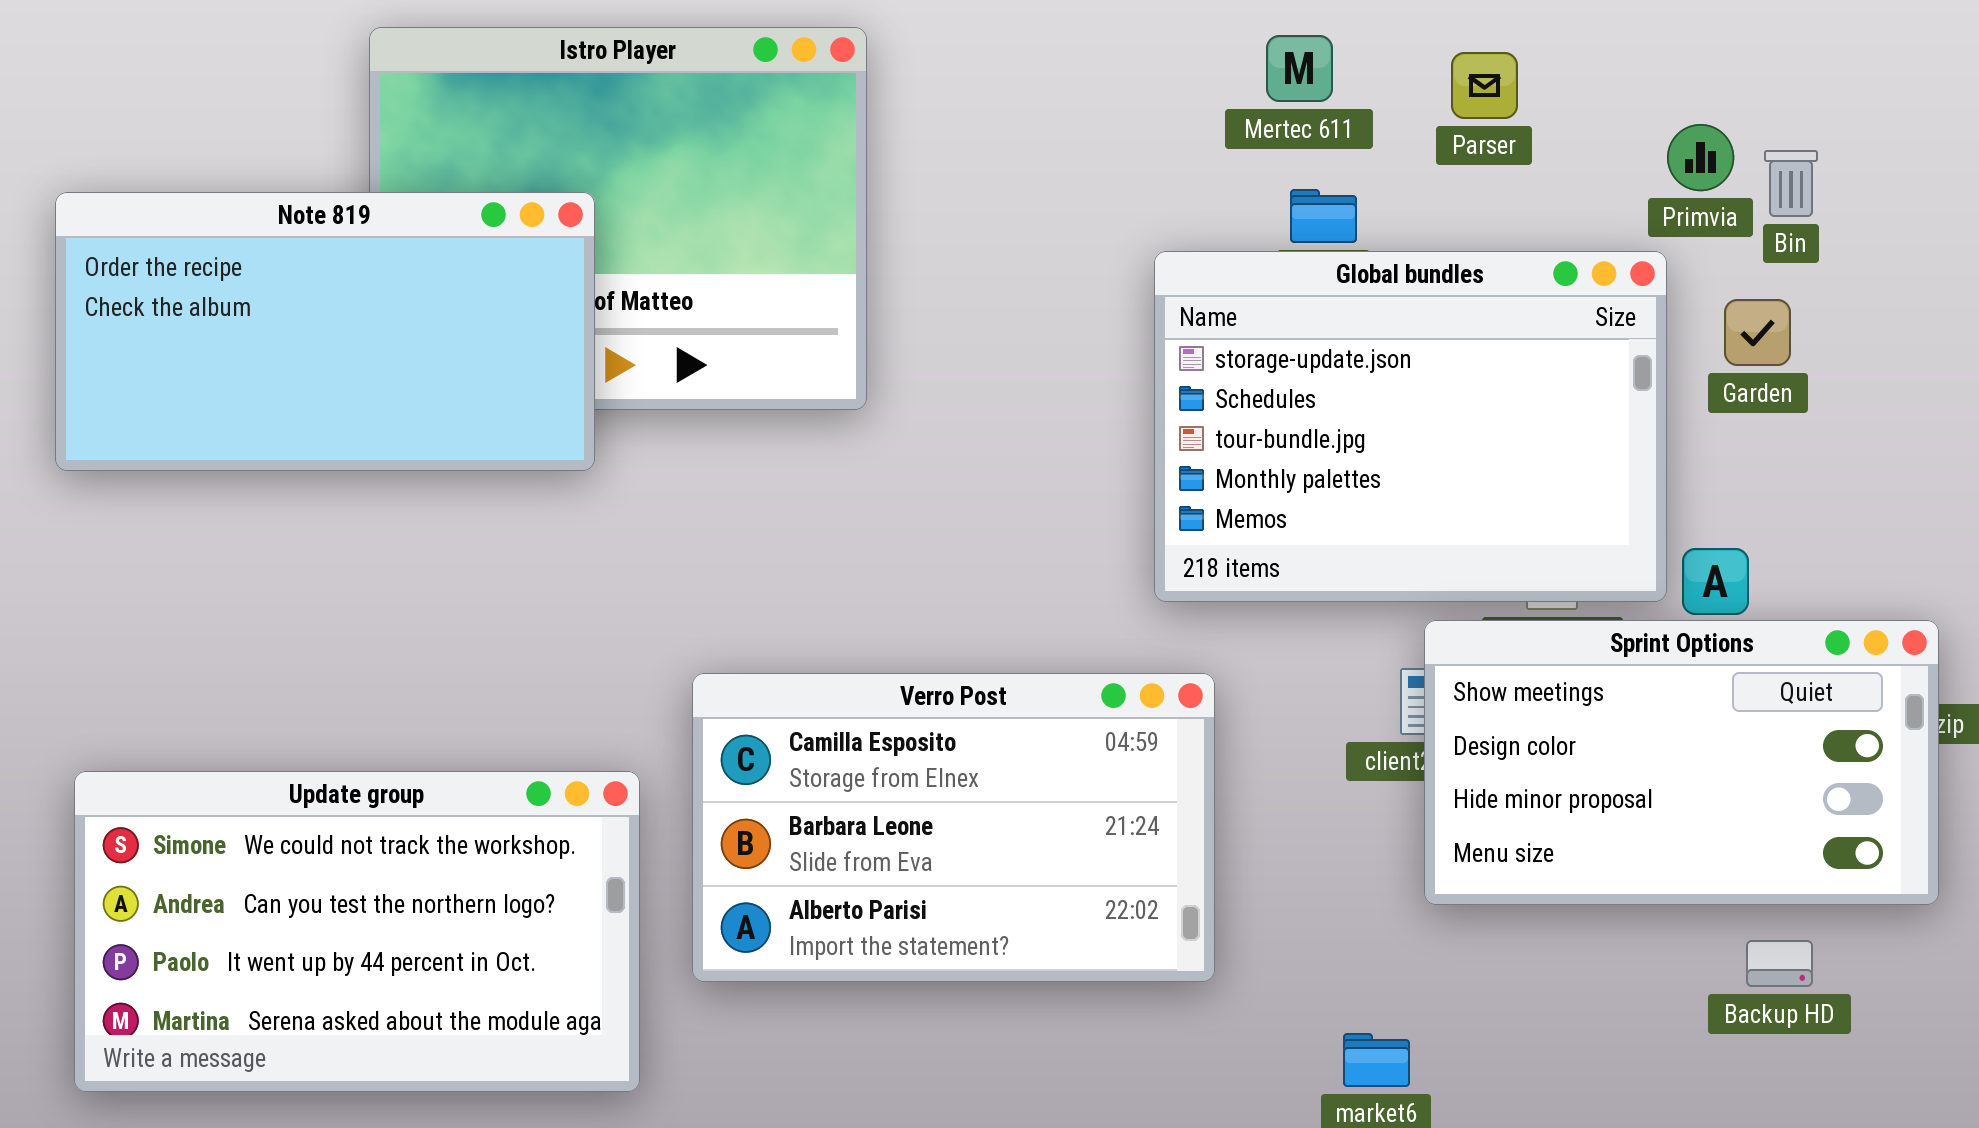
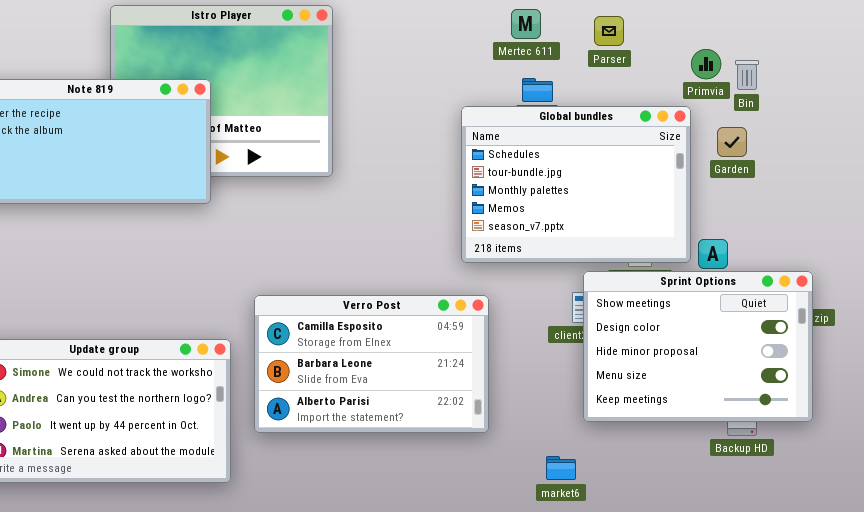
Global bundles: [1154,251,1667,602] -> [461,106,691,263], scrolled down 1 row
Sprint Options: [1424,620,1939,905] -> [583,271,813,422], resized

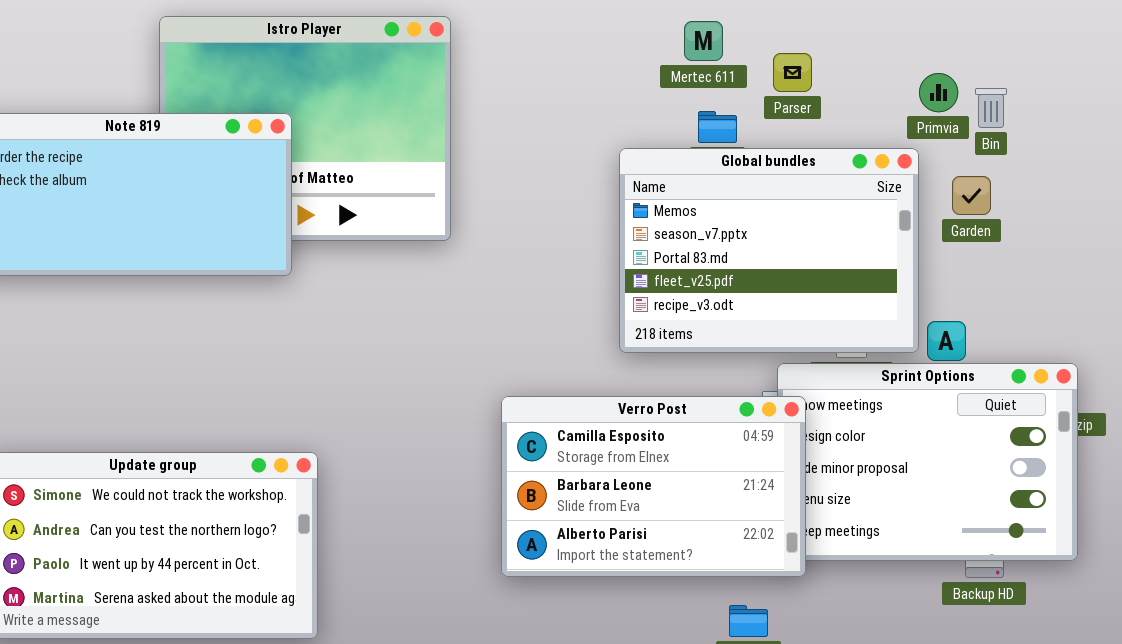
Parser: [594,16,624,46] -> [773,53,812,92], moved
Global bundles: [461,106,691,263] -> [619,148,919,353], scrolled down 3 rows
Verro Post: [254,295,489,433] -> [501,396,806,577], moved

